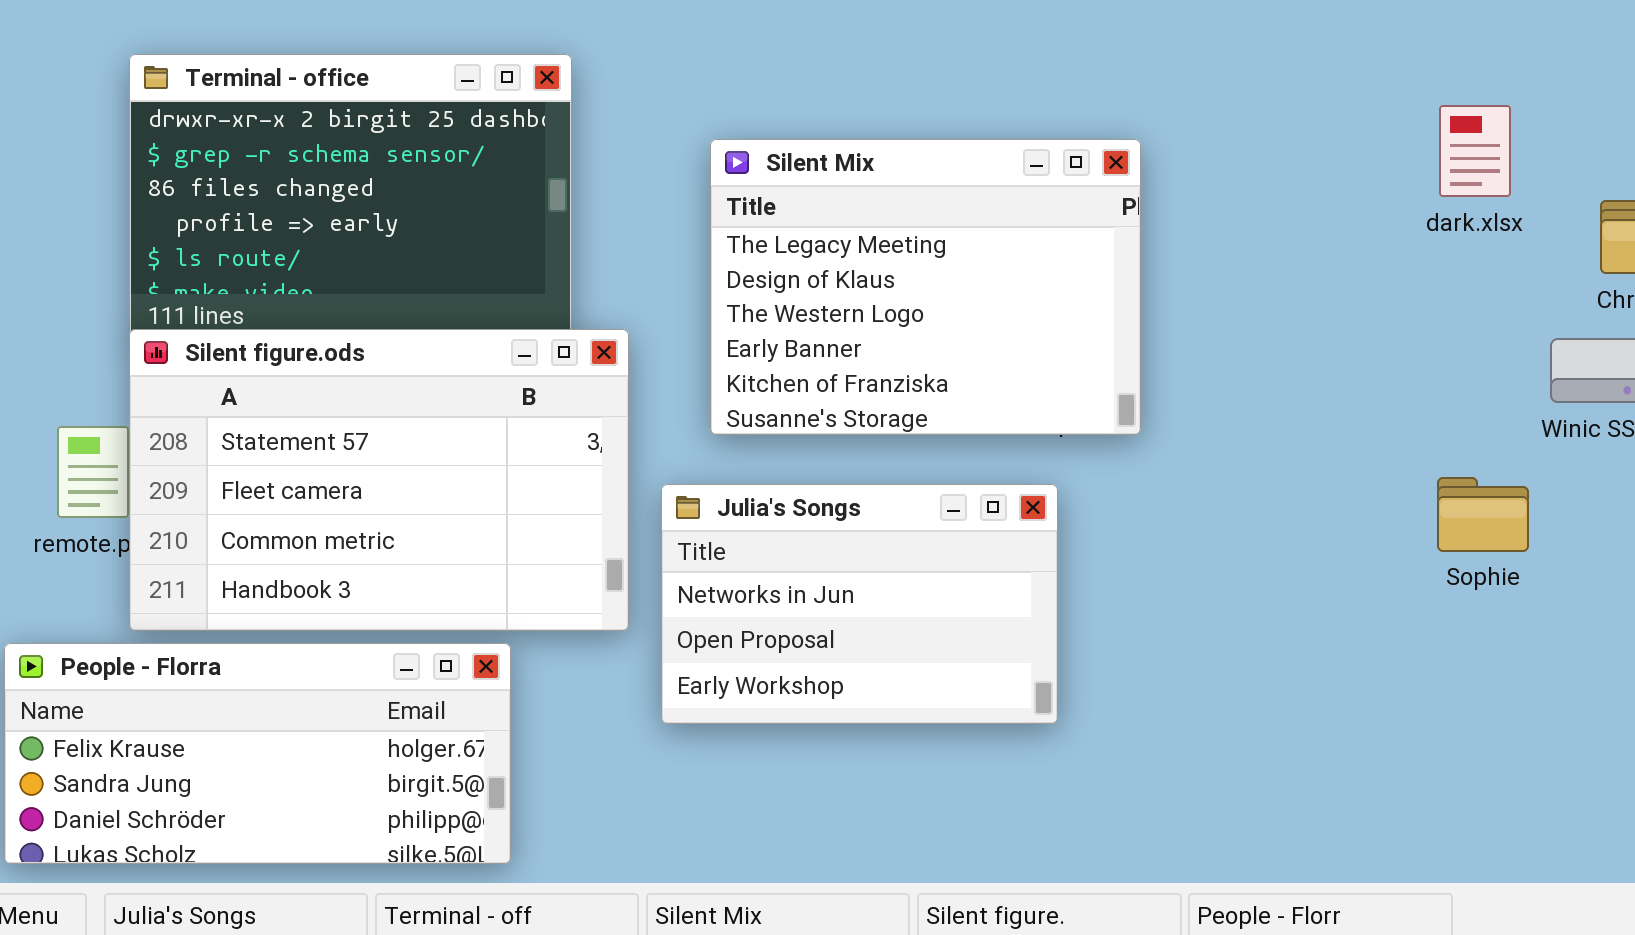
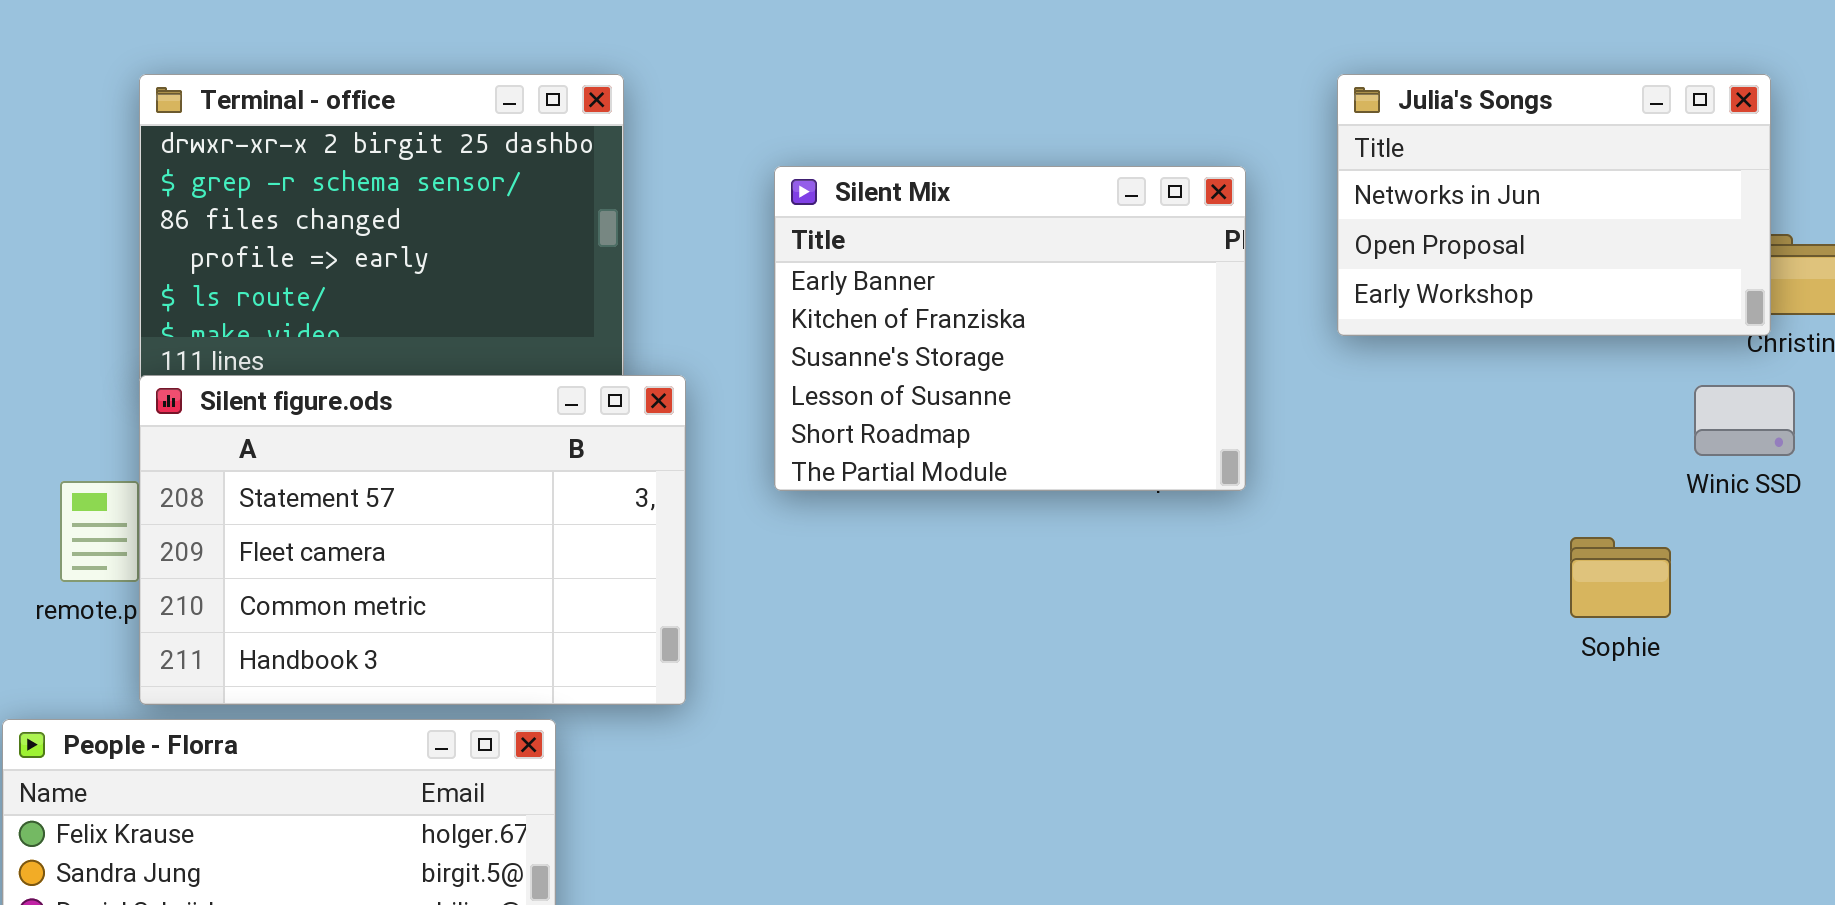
Silent Mix: [710,139,1141,435] -> [774,166,1246,491], scrolled down 3 rows
Julia's Songs: [661,484,1058,724] -> [1337,74,1771,336], moved

